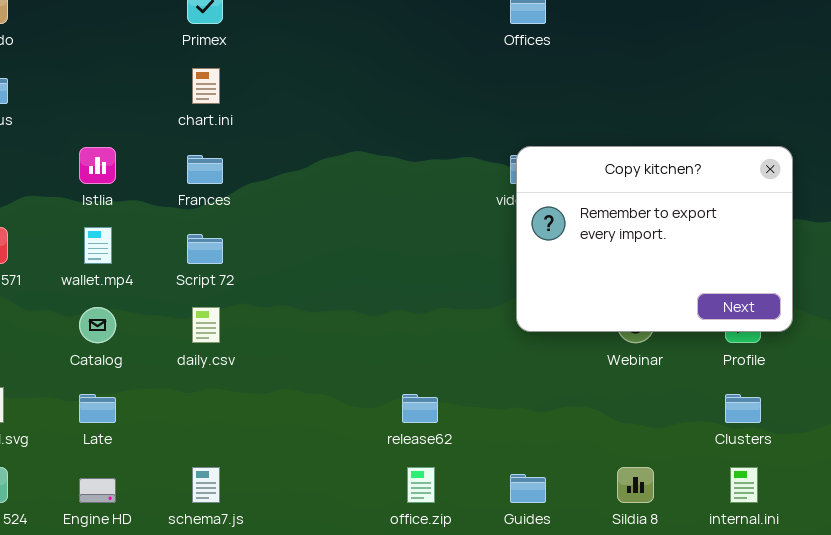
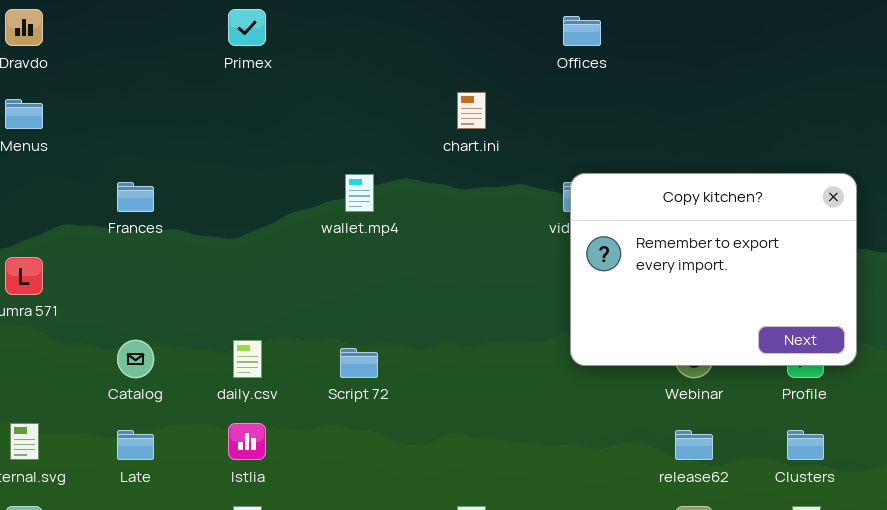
chart.ini: [192,68,220,104] -> [457,92,486,129], moved
Istlia: [79,147,116,184] -> [228,423,266,460], moved
Frances: [187,155,223,184] -> [117,182,154,212], moved
wallet.mp4: [84,227,112,264] -> [345,174,374,212], moved
Script 72: [187,234,223,264] -> [340,348,378,378], moved
release62: [402,394,438,423] -> [675,430,713,460], moved

